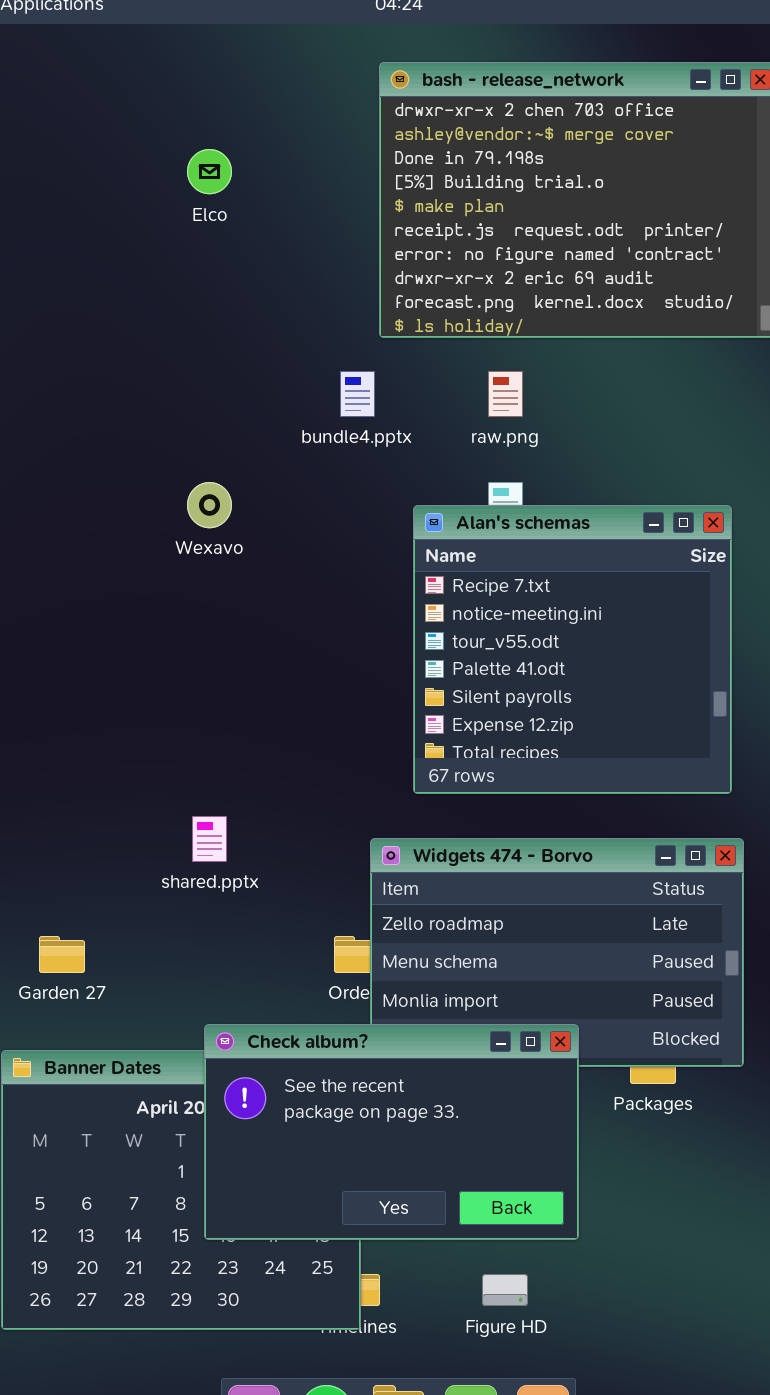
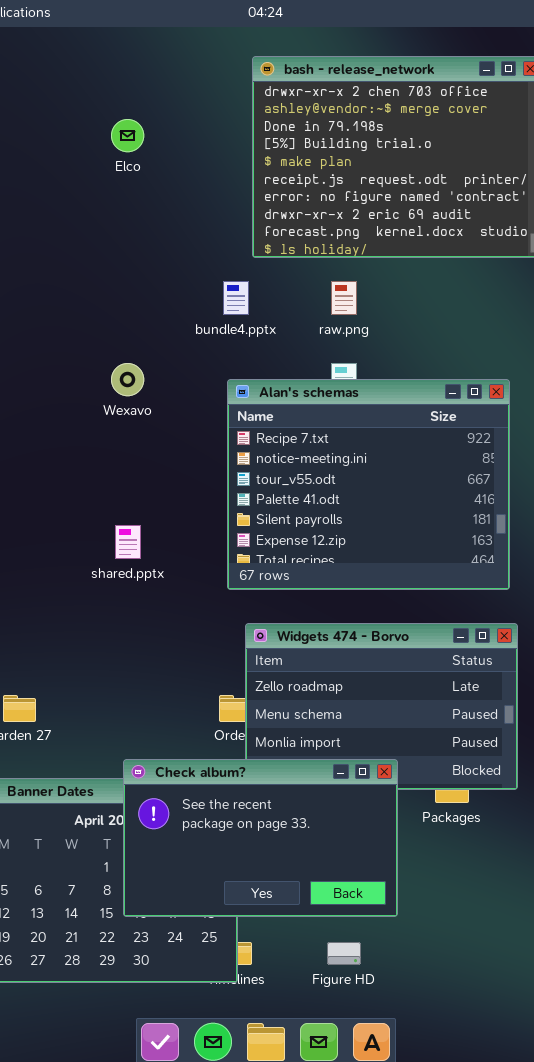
Alan's schemas: [413,505,732,794] -> [227,379,510,590], resized
shared.pptx: [192,816,227,862] -> [115,525,141,559], moved

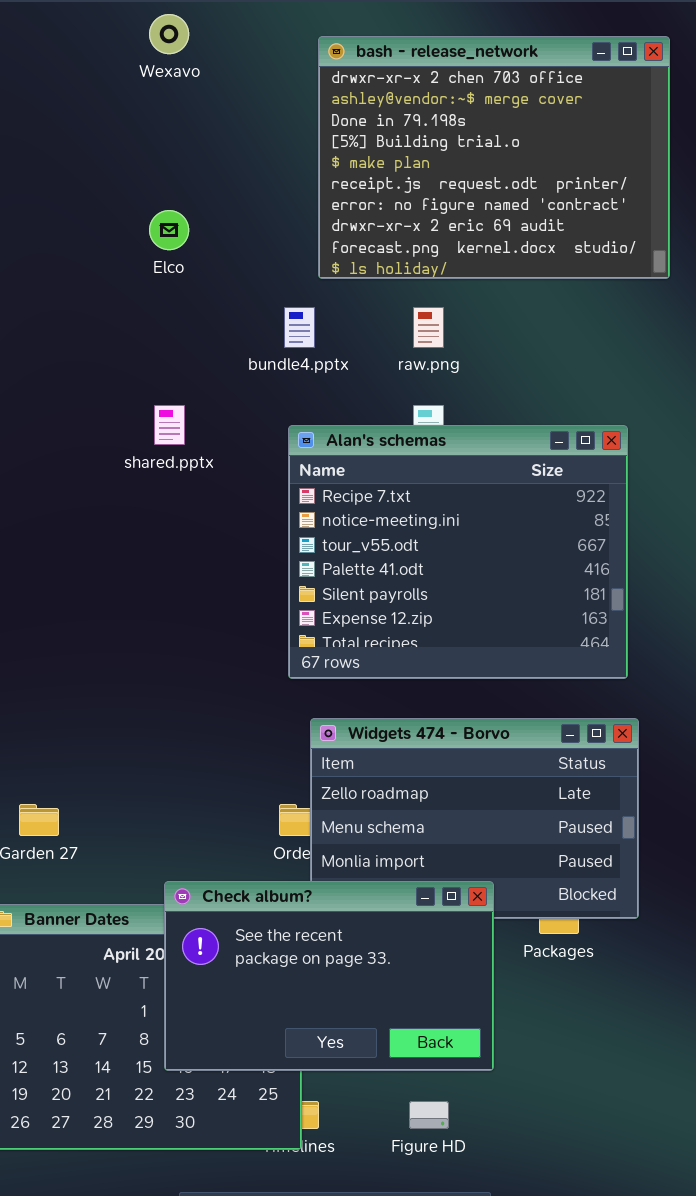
Elco: [111,119,144,152] -> [149,210,189,250], moved
Wexavo: [111,363,144,396] -> [149,14,189,54], moved
shared.pptx: [115,525,141,559] -> [154,405,185,445], moved

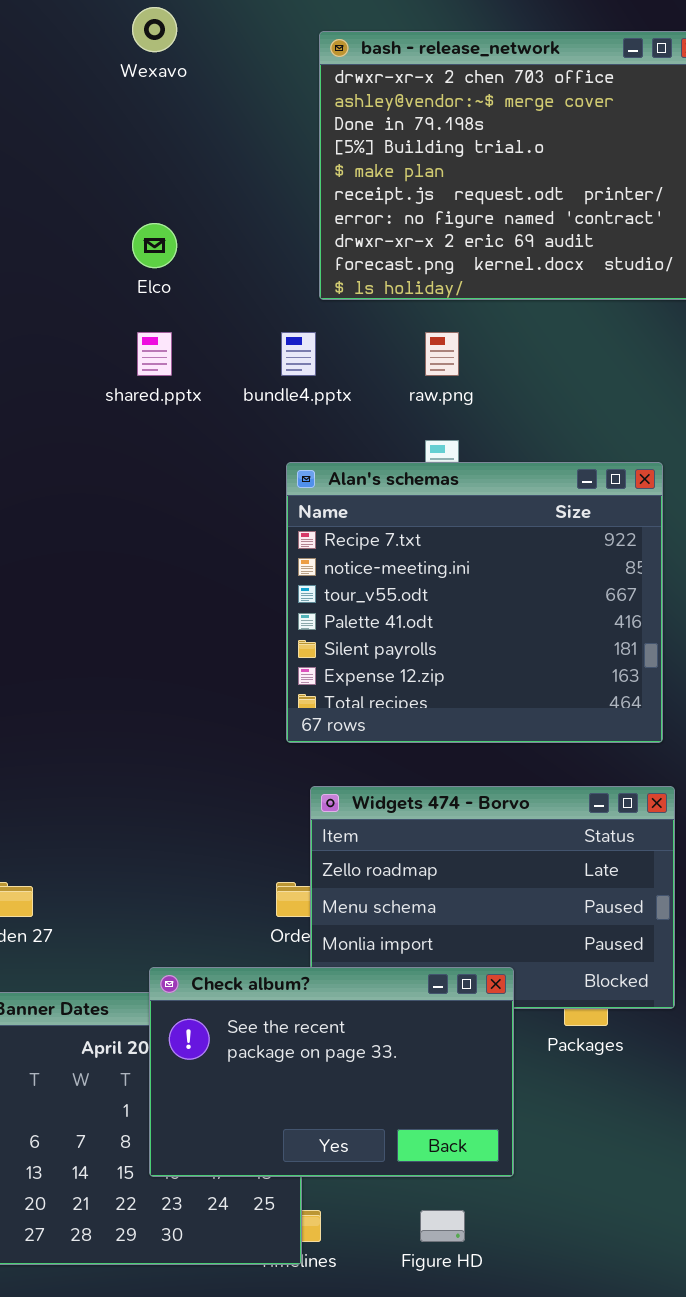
shared.pptx: [154,405,185,445] -> [137,332,172,376], moved

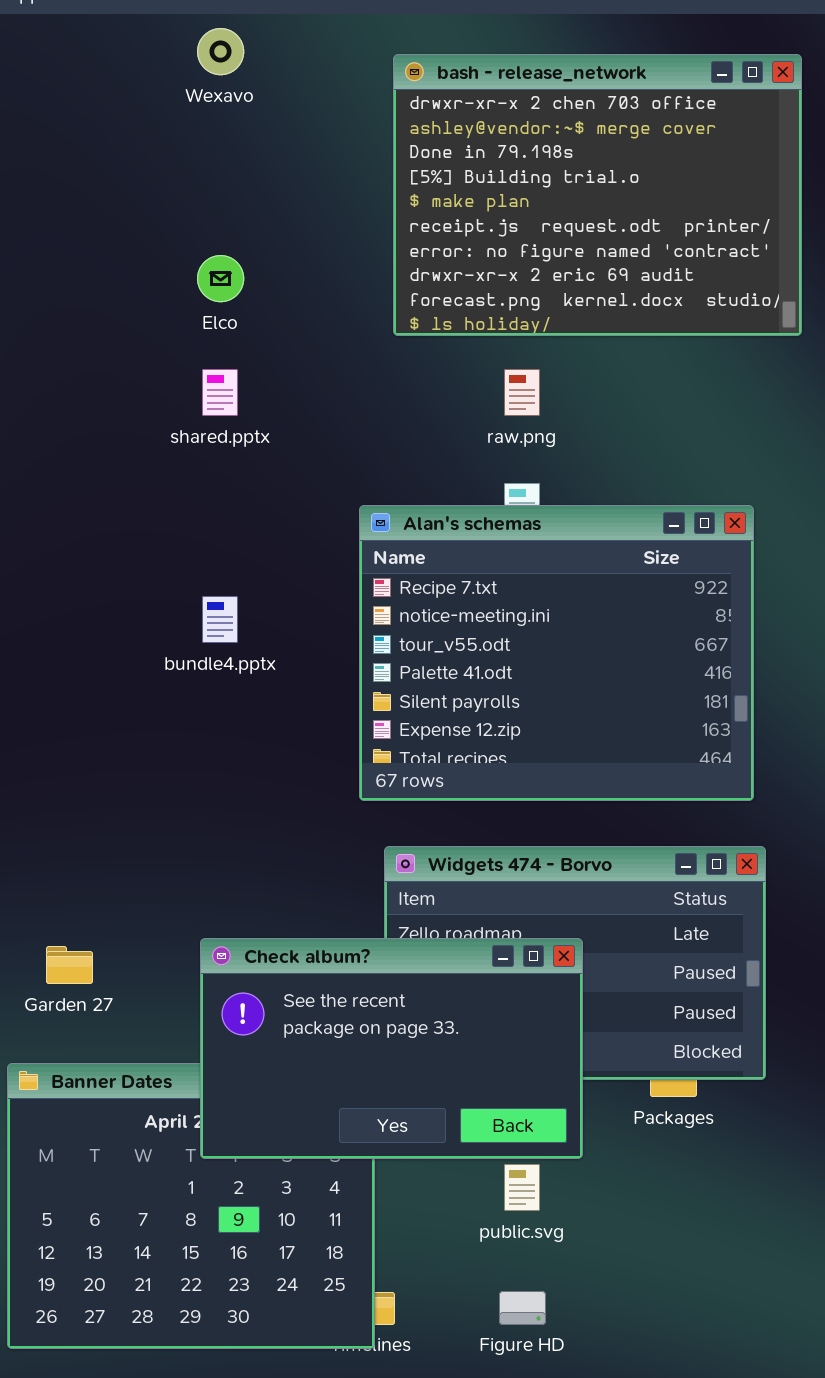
bundle4.pptx: [281,332,316,376] -> [202,596,238,643], moved
Check album?: [149,967,514,1177] -> [200,938,583,1159], moved

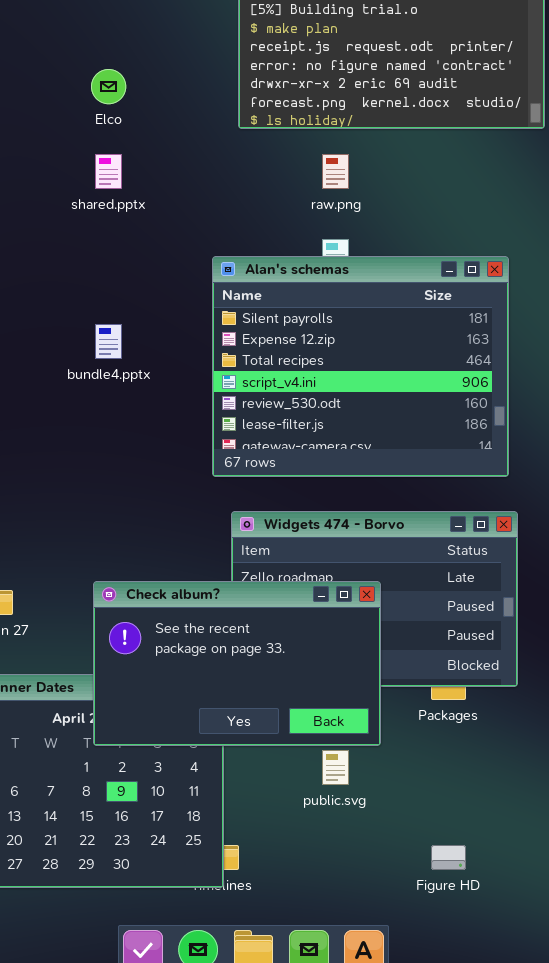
Alan's schemas: [359,505,754,801] -> [212,256,509,477], scrolled down 4 rows
Figure HD: [499,1291,546,1325] -> [431,845,466,870], moved

